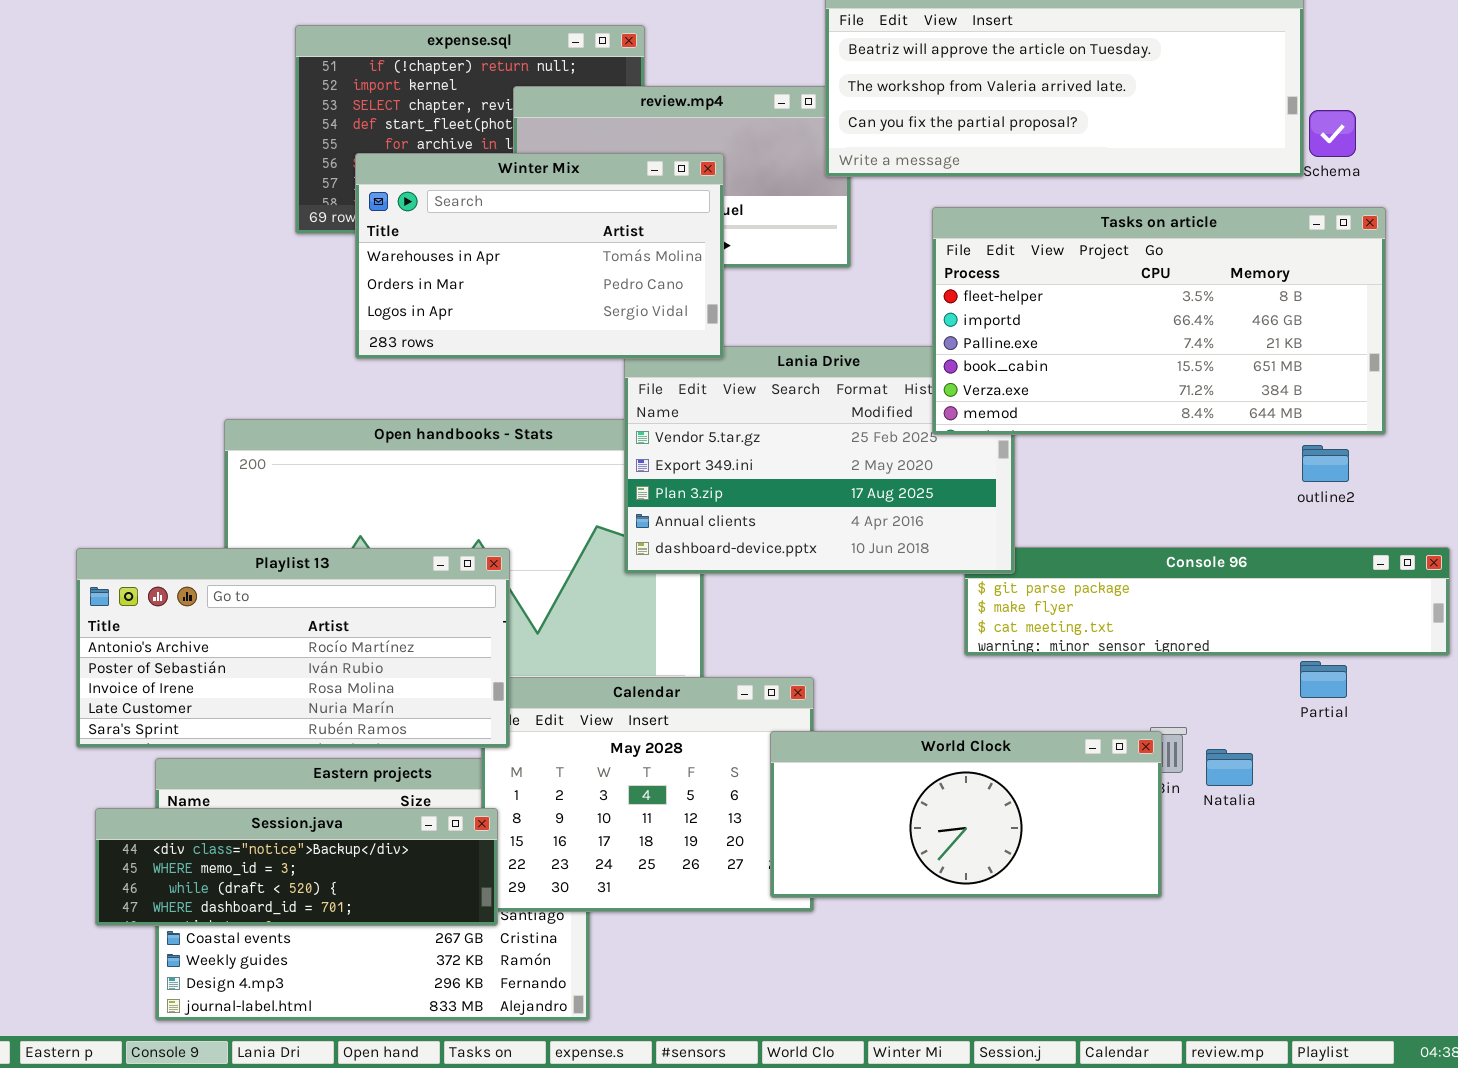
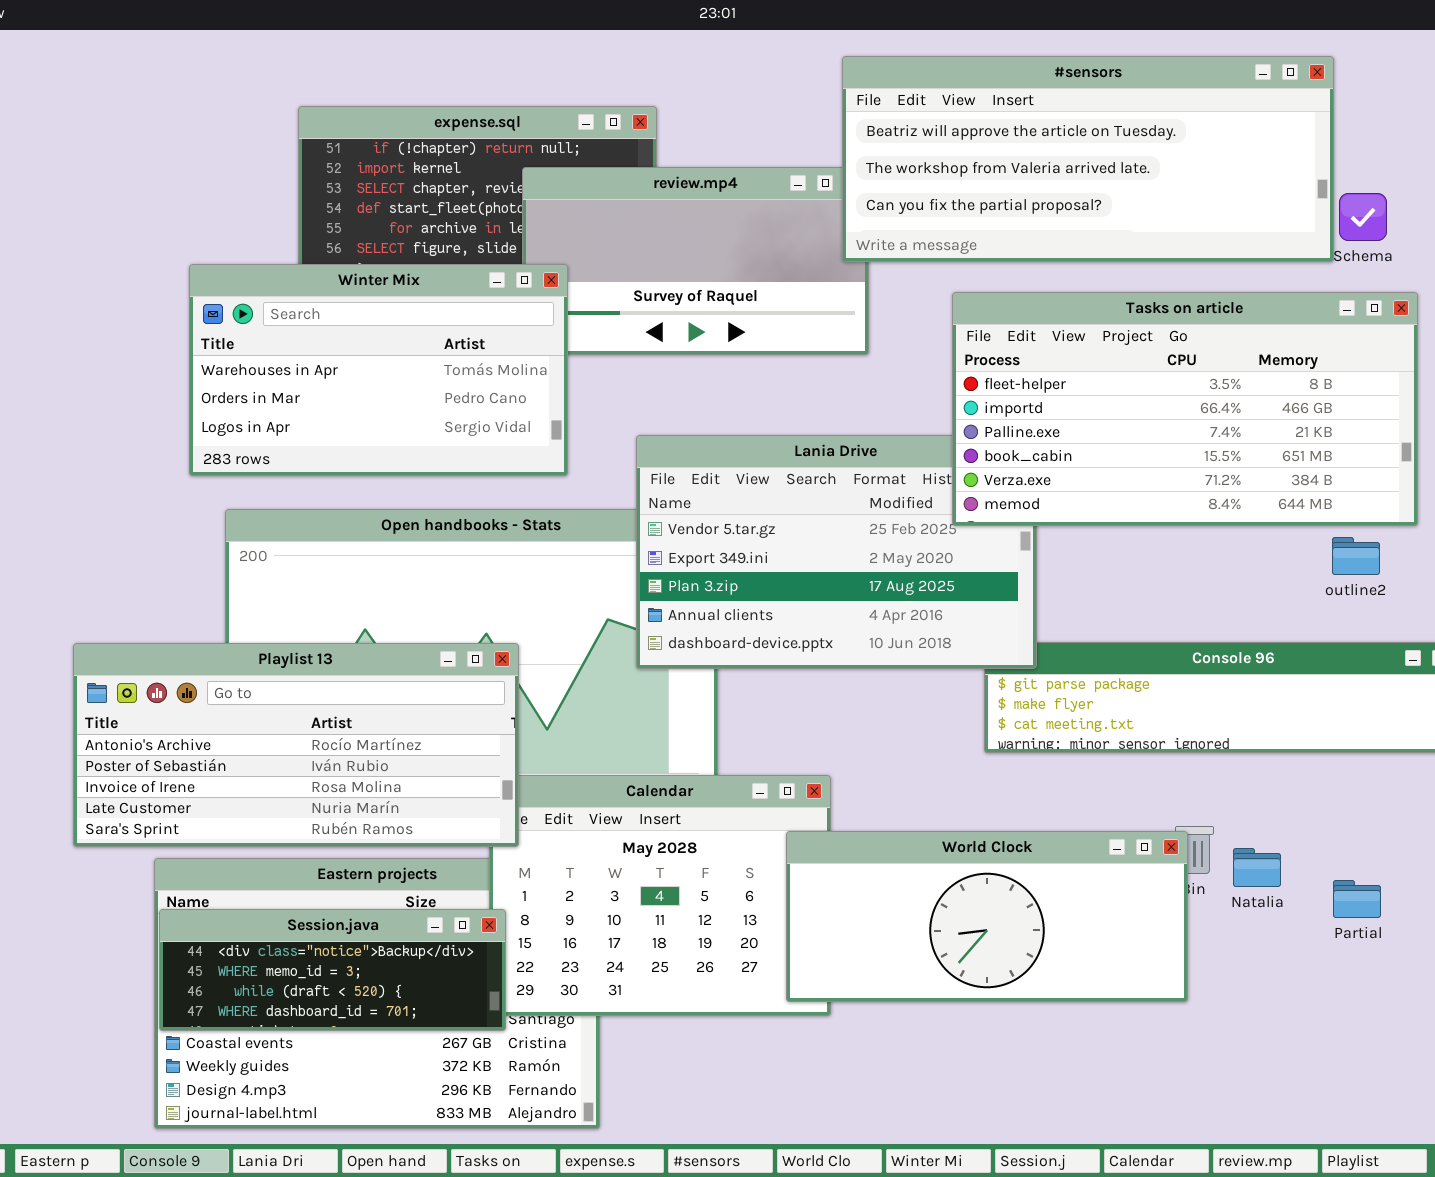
Winter Mix: [355,153,724,359] -> [189,264,568,476], moved
Partial: [1300,661,1347,698] -> [1333,880,1381,918], moved
Session.java: [95,808,498,926] -> [159,909,506,1031], resized

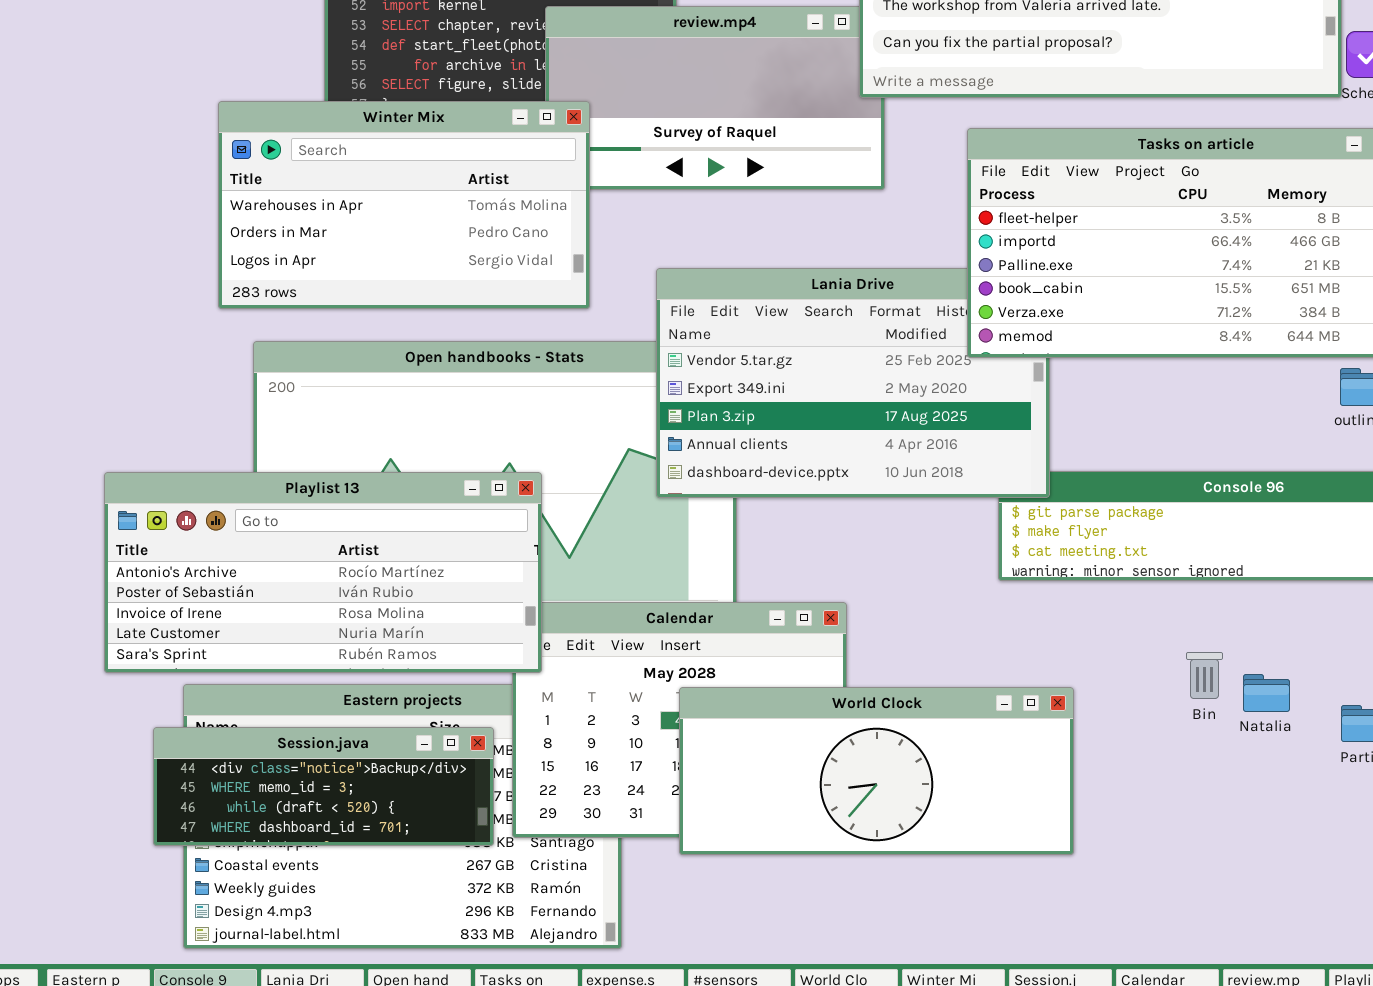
World Clock: [786,831,1188,1002] -> [679,687,1074,855], moved
Session.java: [159,909,506,1031] -> [153,727,494,846], moved

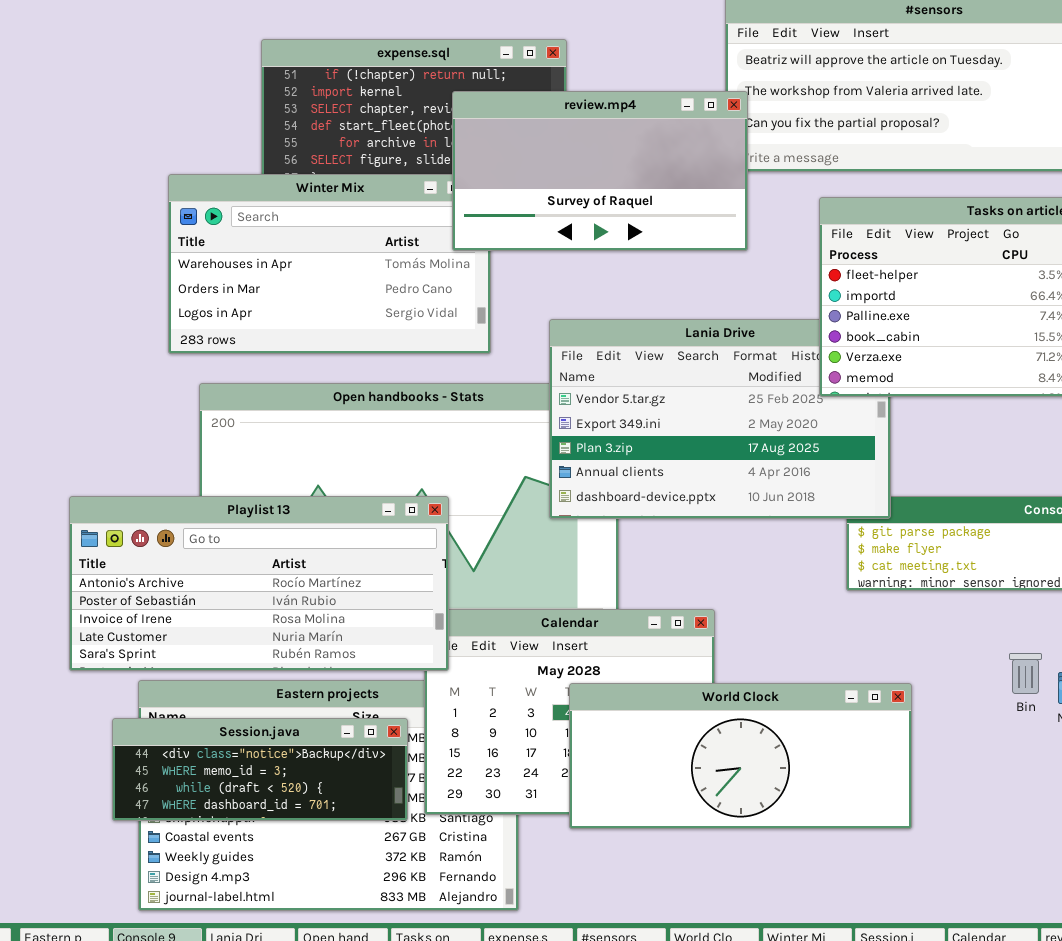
review.mp4: [545,6,885,190] -> [452,91,748,251], raised

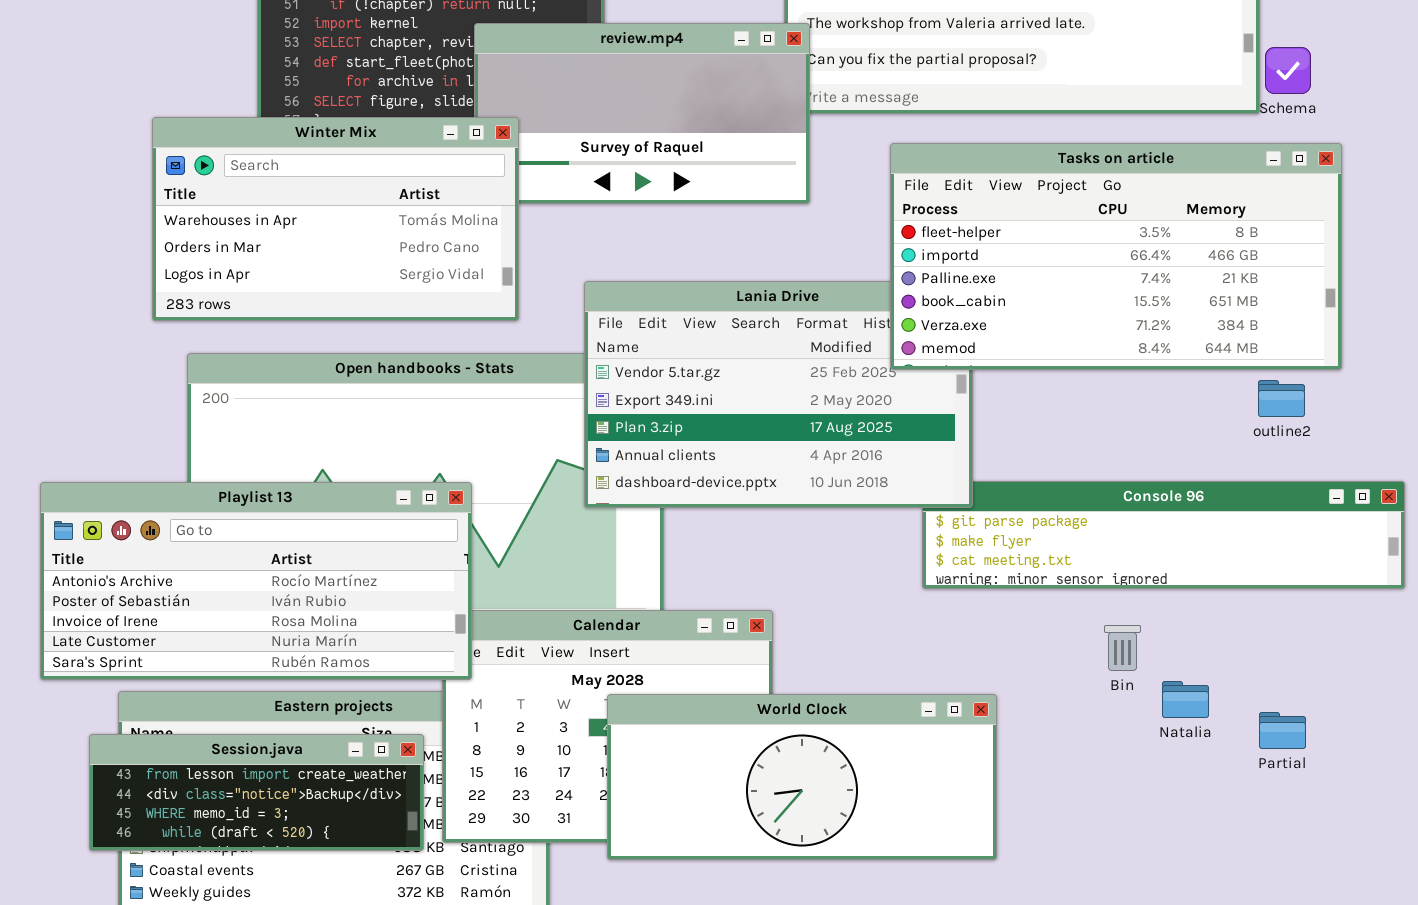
Winter Mix: [168,174,491,354] -> [152,117,519,321], raised
Bin: [1009,653,1042,694] -> [1104,625,1141,671], moved
Session.java: [112,718,408,821] -> [89,734,424,851], scrolled up 1 row

